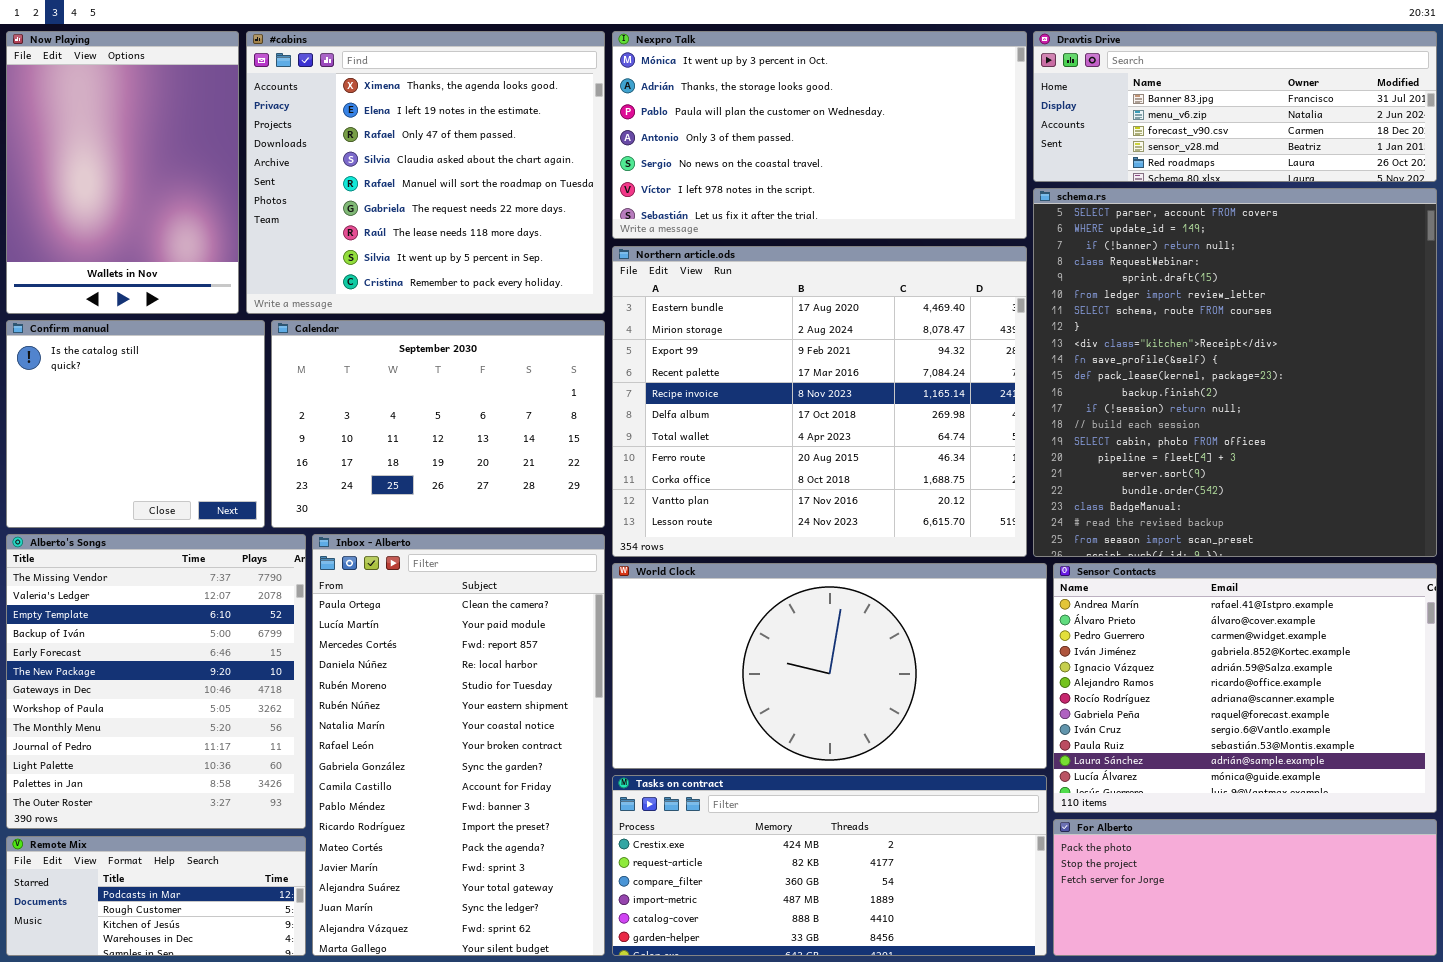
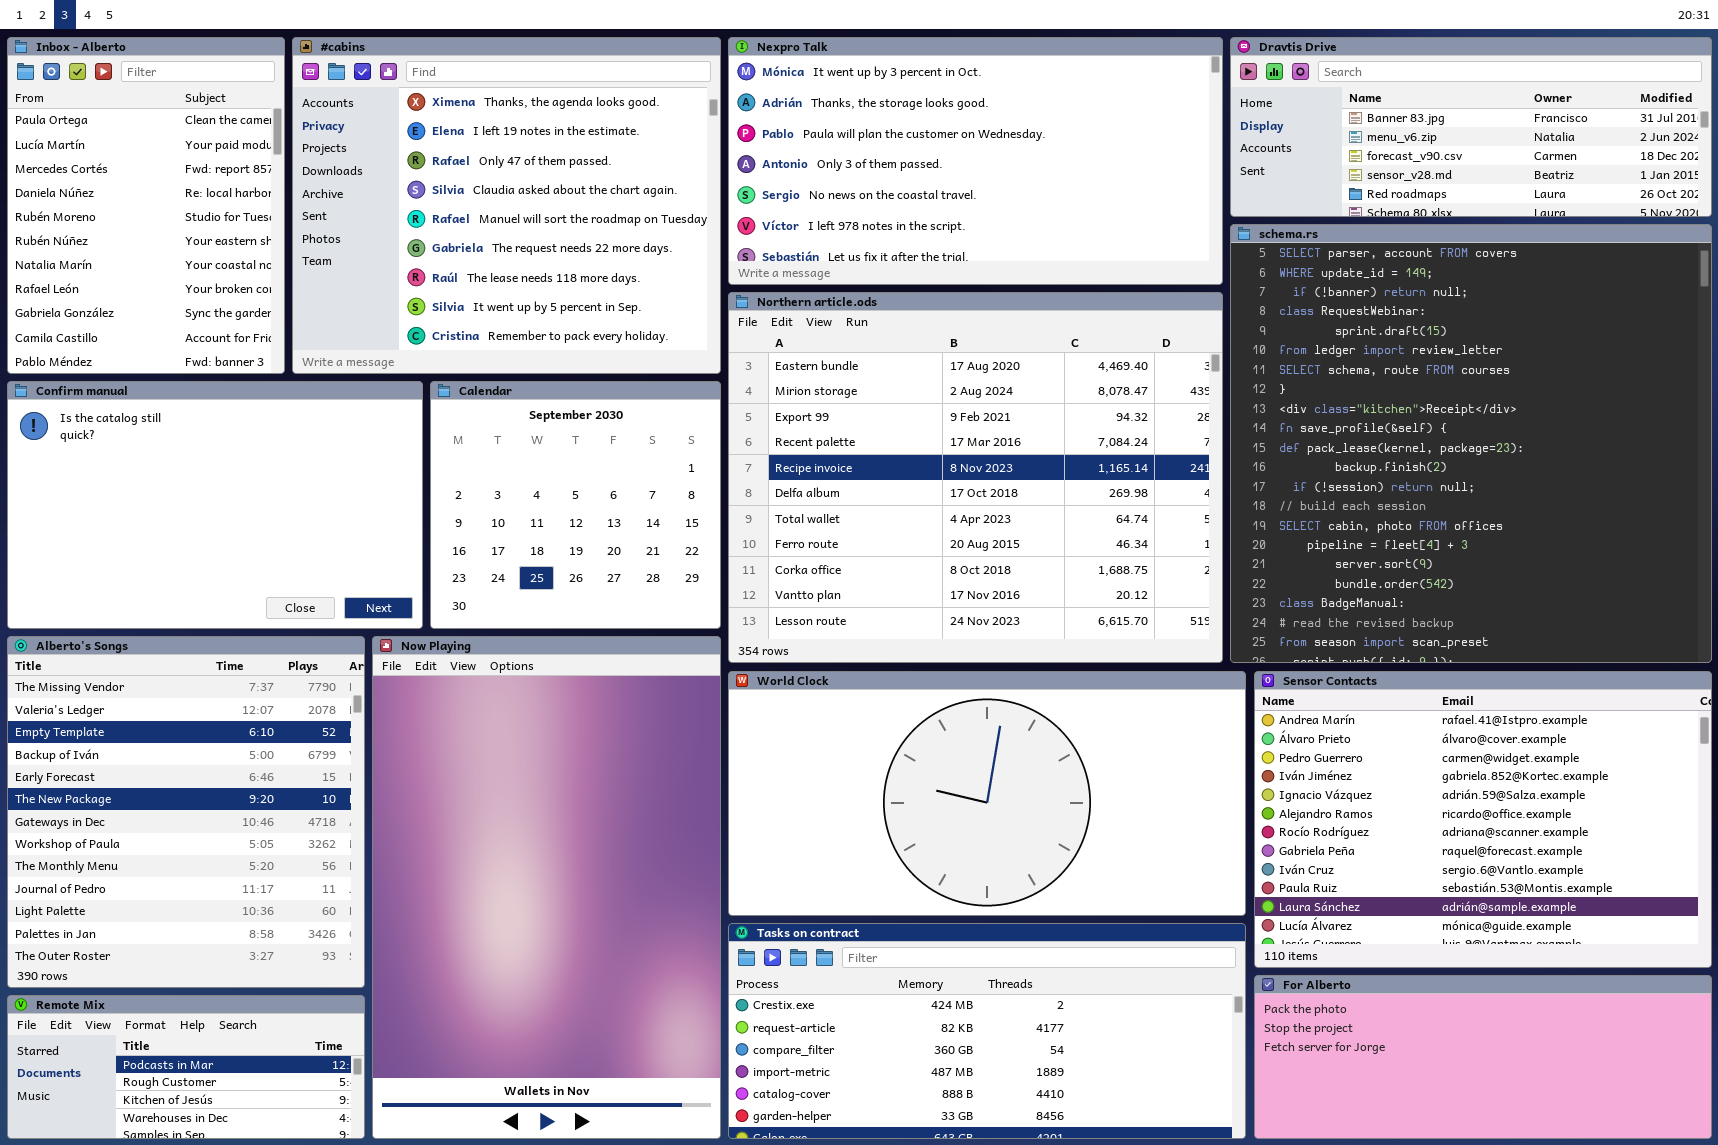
Now Playing: [6,31,239,314] -> [372,636,721,1139], moved, resized
Confirm manual: [6,320,265,528] -> [7,381,423,629], resized
Calendar: [271,320,605,528] -> [430,381,721,629], resized
Inbox - Alberto: [312,534,605,956] -> [7,37,285,374], moved, resized

